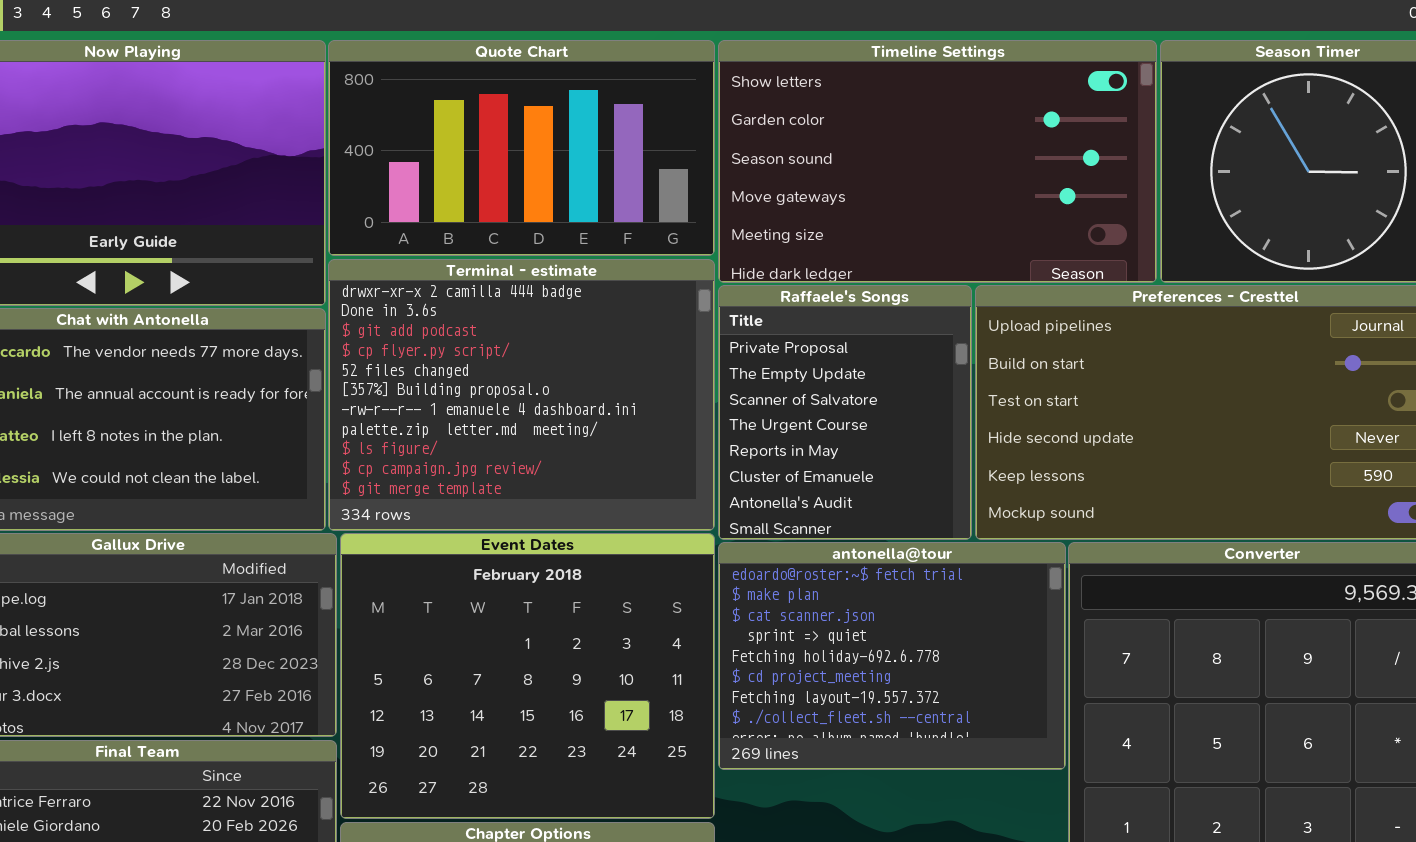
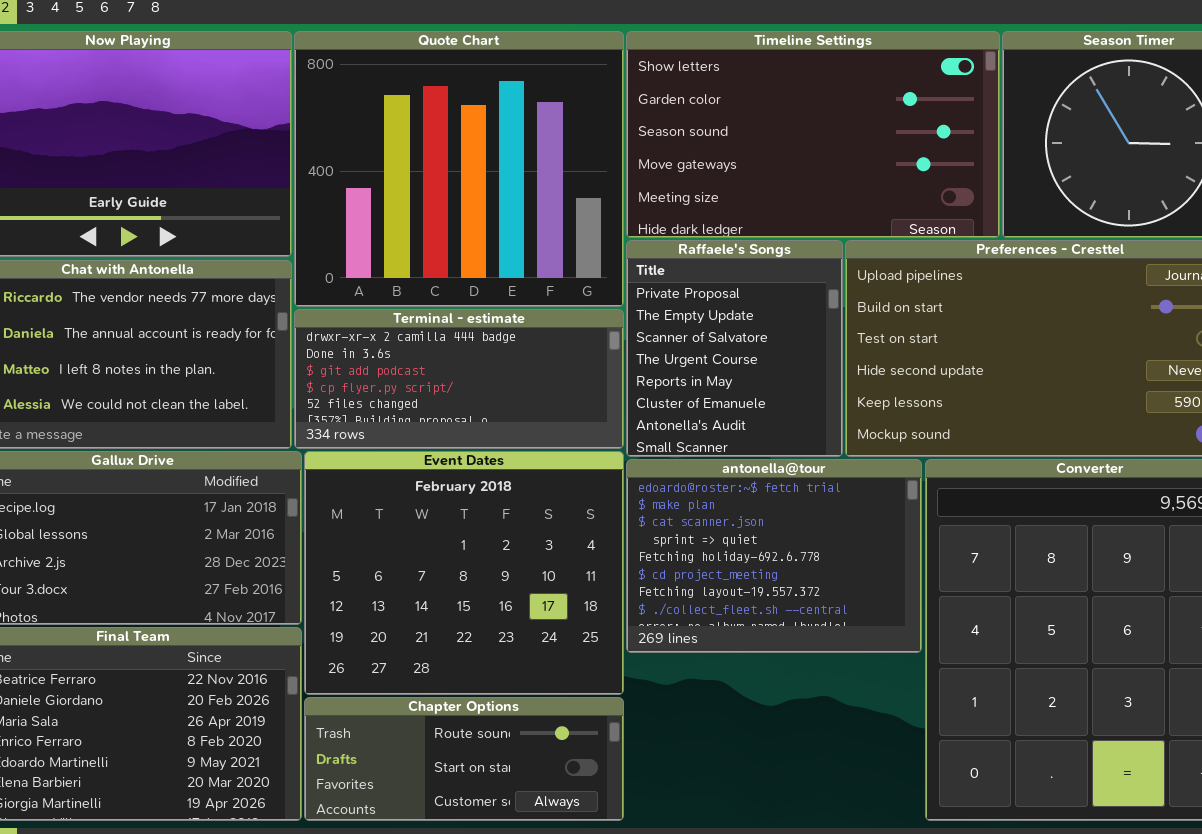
Quote Chart: [328,40,715,256] -> [294,31,624,307], resized
Terminal - estimate: [328,259,715,531] -> [294,309,624,449], resized

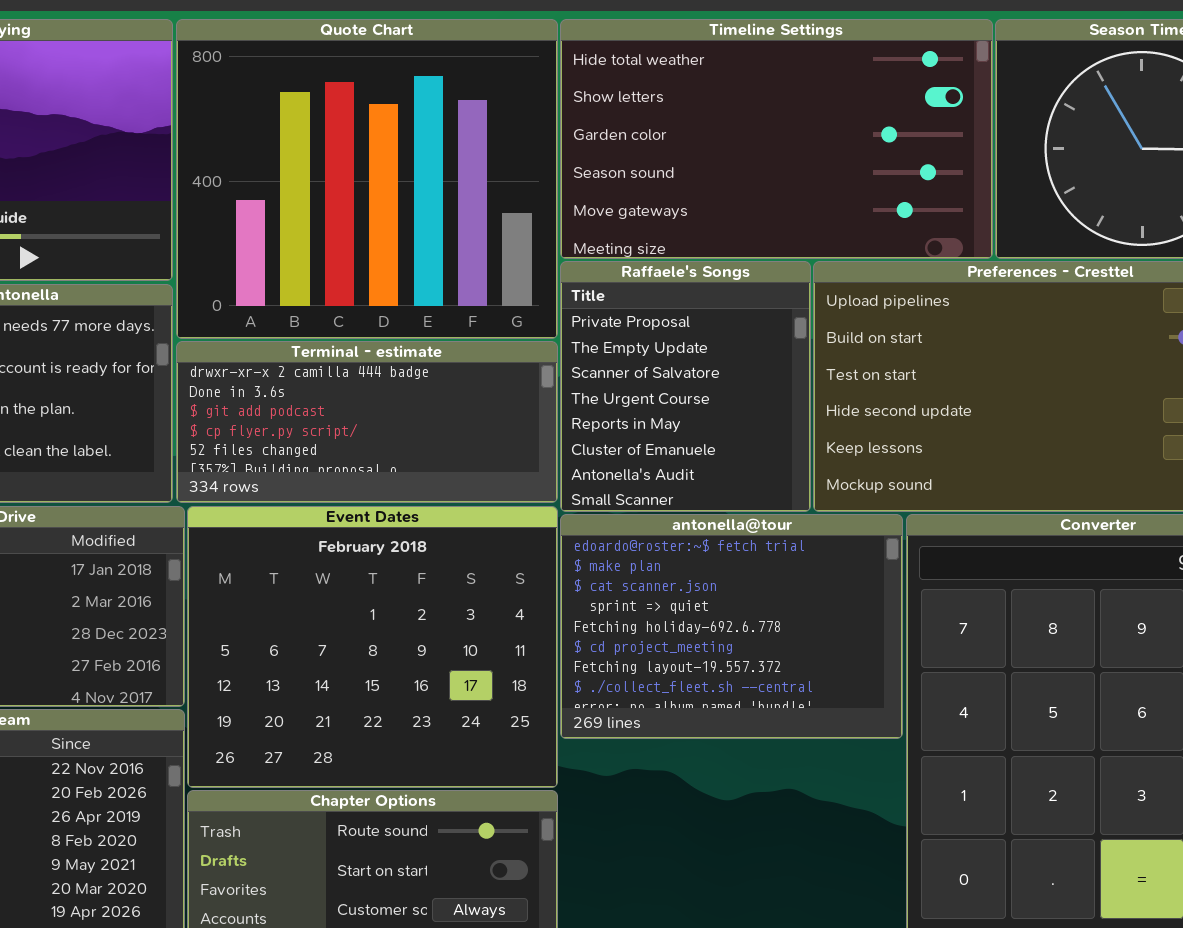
Timeline Settings: [626,31,1000,238] -> [560,19,993,259], scrolled up 1 row

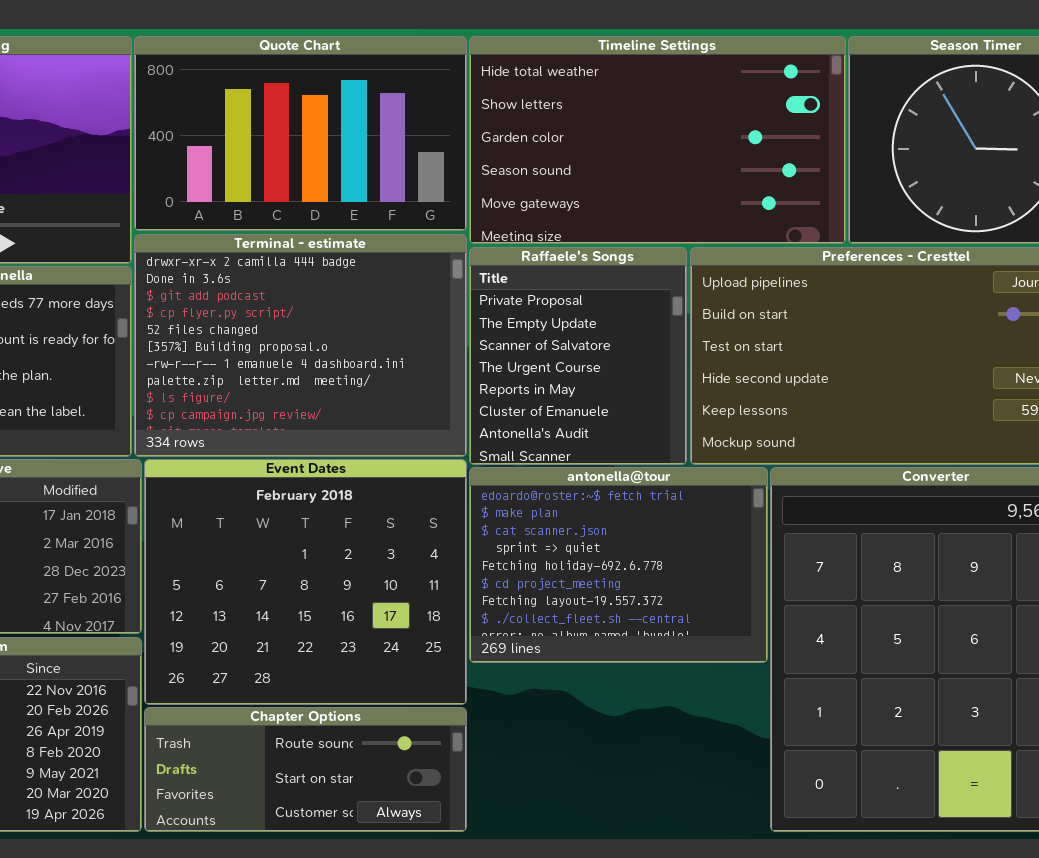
Quote Chart: [176,19,558,339] -> [134,36,467,231], resized
Terminal - estimate: [176,341,558,503] -> [134,234,467,457], resized

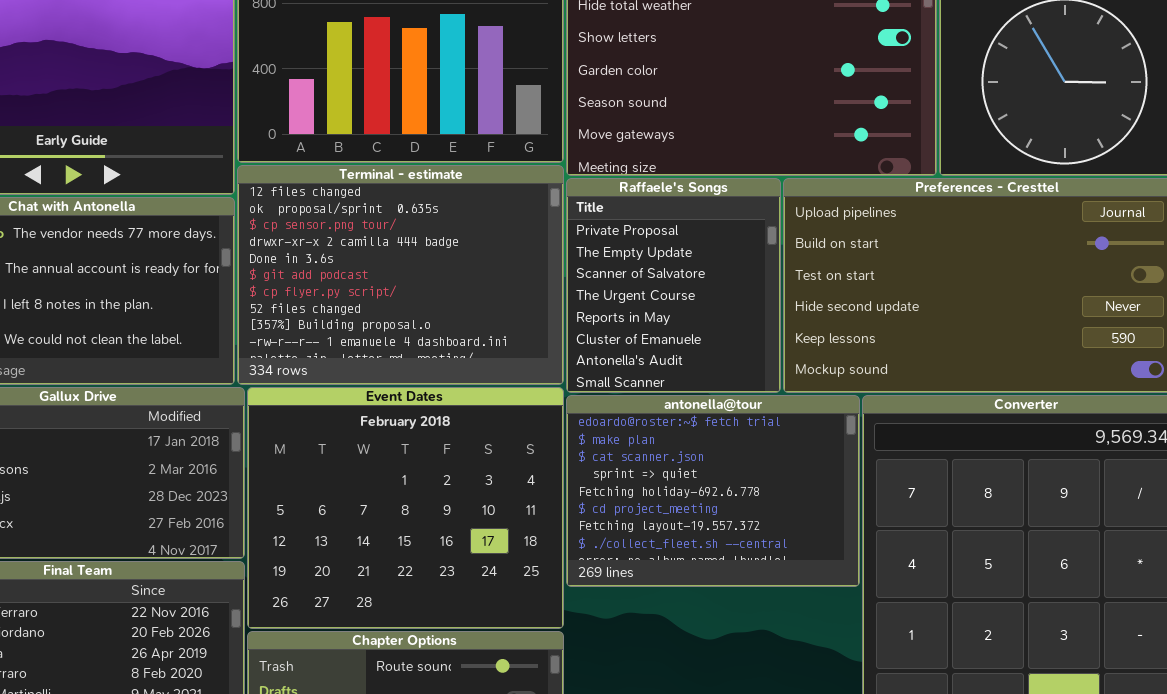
Terminal - estimate: [134,234,467,457] -> [237,165,564,385], scrolled up 3 rows

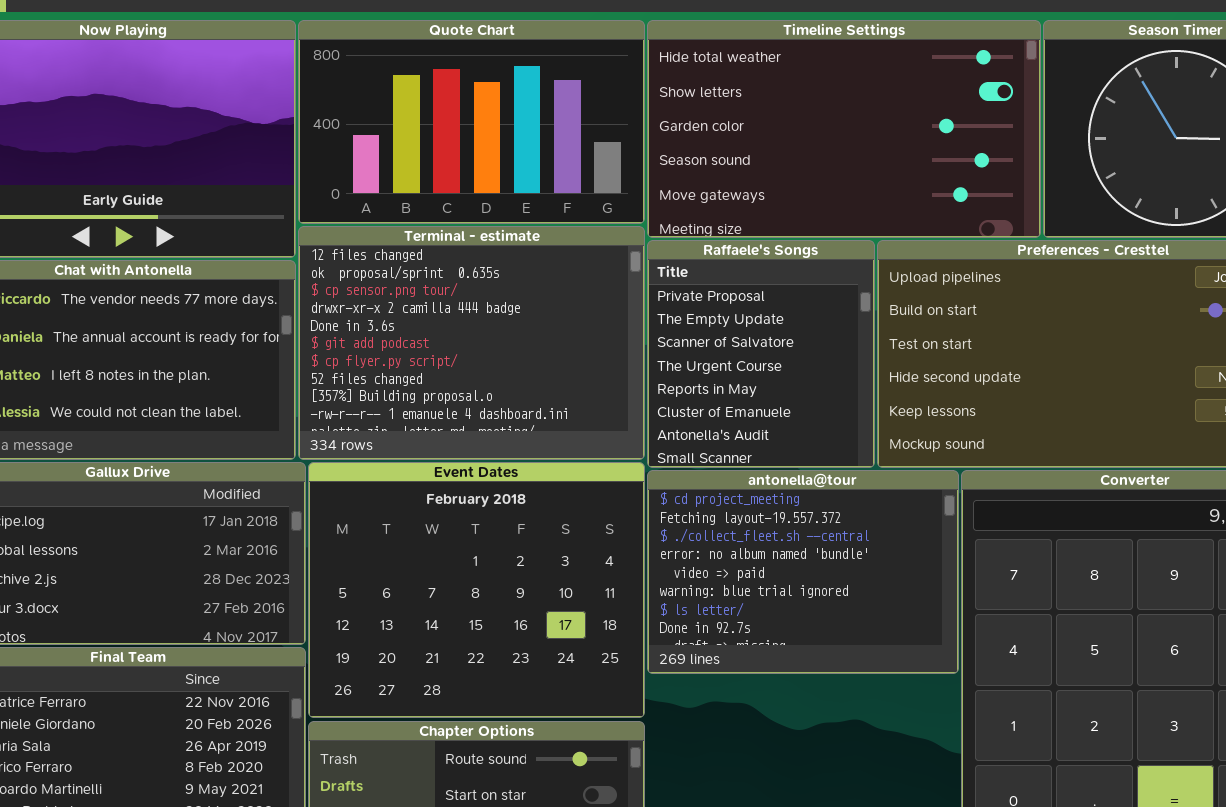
antonella@tour: [566,395,860,587] -> [647,470,959,674], scrolled down 5 rows

